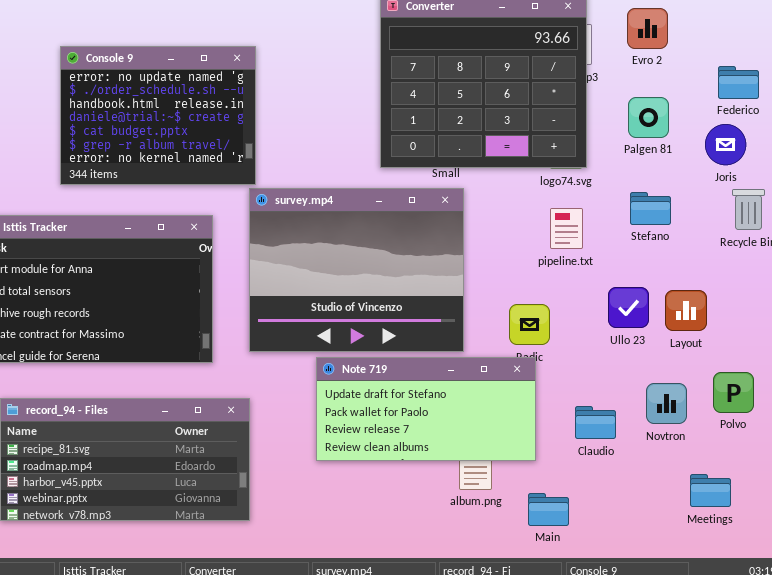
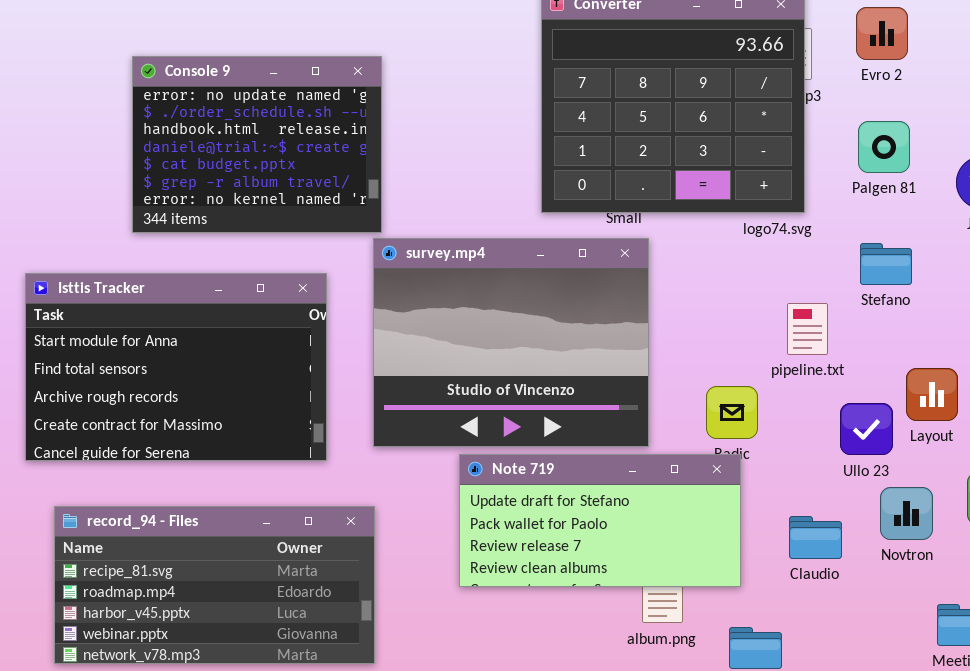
pipeline.txt: [550,208,583,249] -> [787,303,828,355], moved
Ullo 23: [608,287,649,328] -> [840,403,893,455], moved

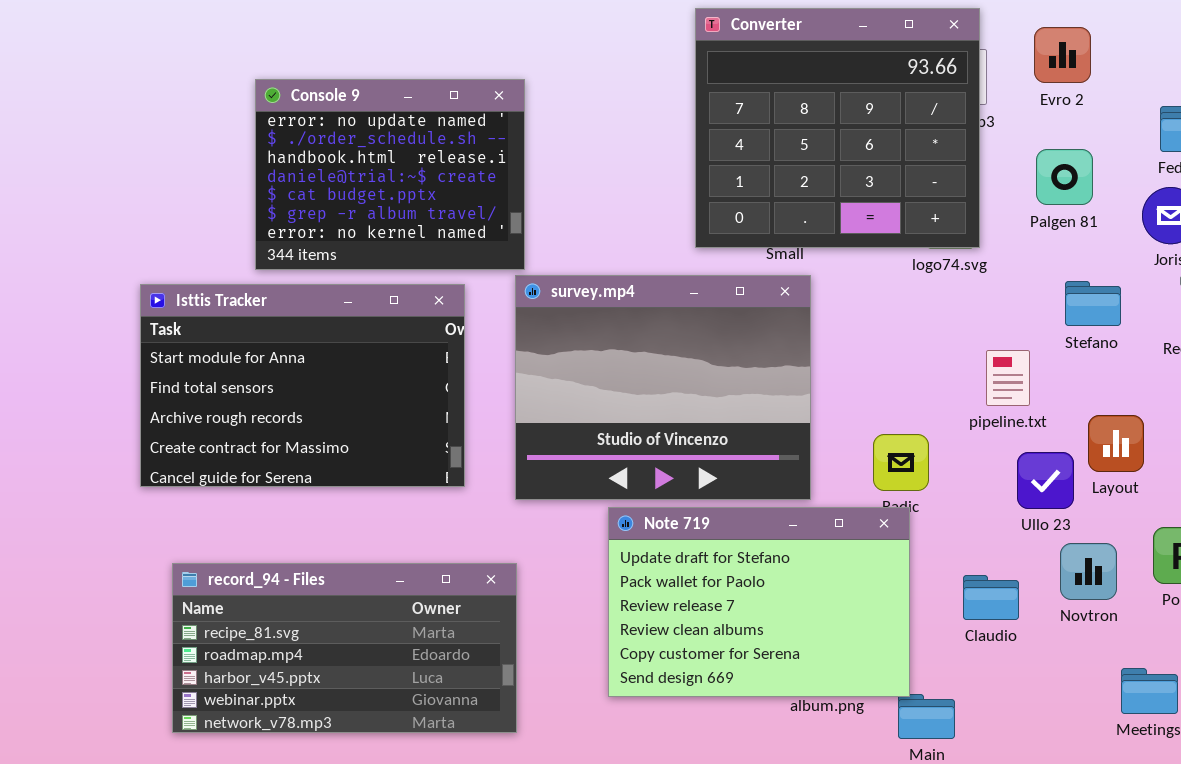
Stefano: [860,243,912,285] -> [1065,281,1121,326], moved
Isttis Tracker: [25,273,327,461] -> [140,284,465,487], moved
pipeline.txt: [787,303,828,355] -> [986,350,1030,406], moved
Note 719: [459,454,741,587] -> [608,507,910,697], resized

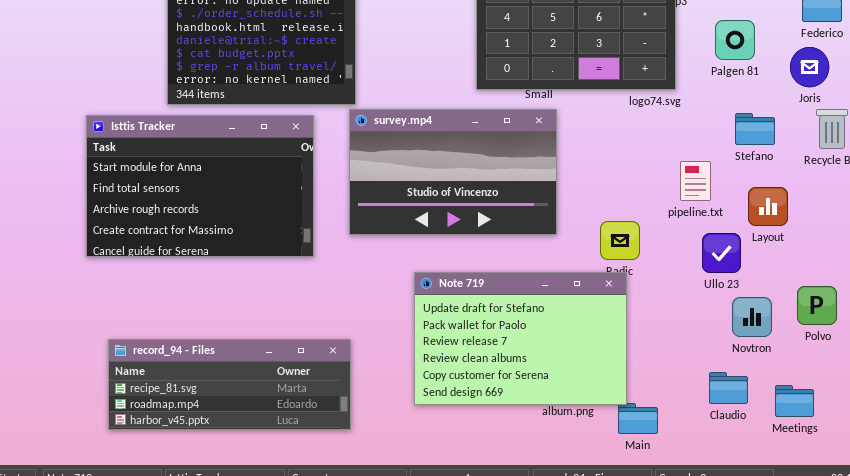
survey.mp4: [515,275,811,500] -> [349,109,557,235], resized
Layout: [1088,415,1144,472] -> [748,187,788,226], moved
record_94 - Files: [172,563,517,733] -> [108,339,351,430], resized
Claudio: [963,575,1019,620] -> [709,372,748,404], moved

